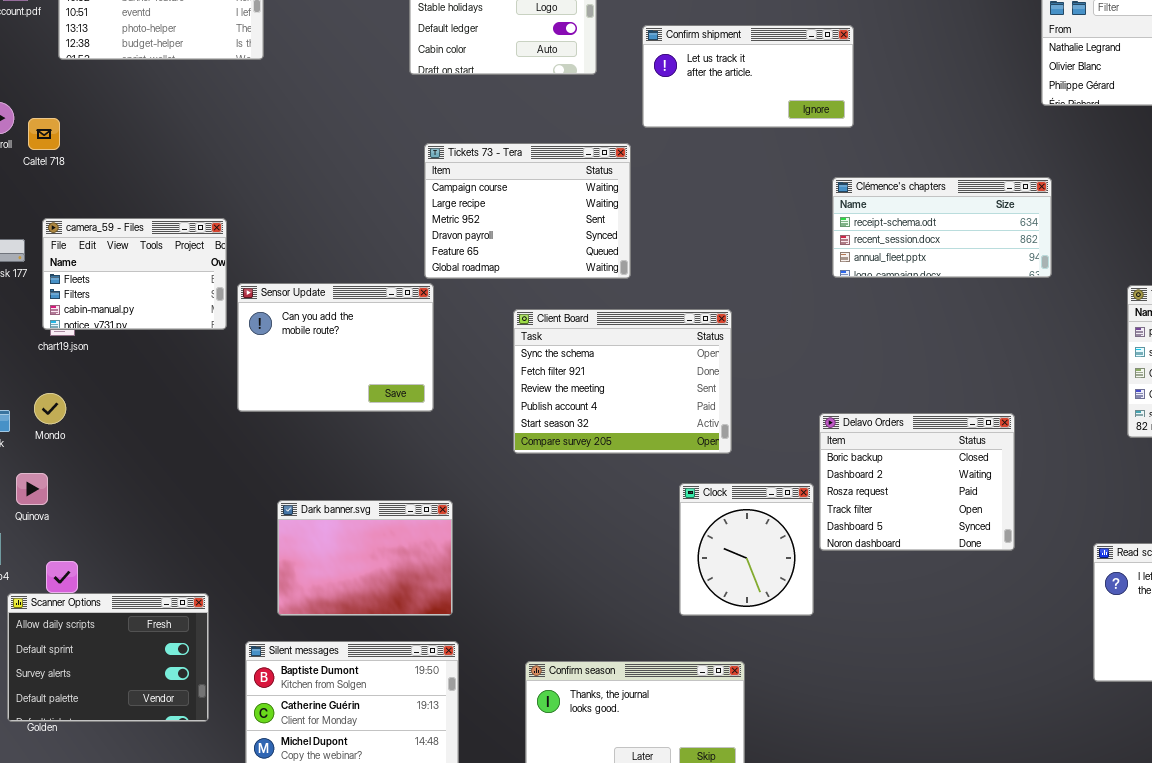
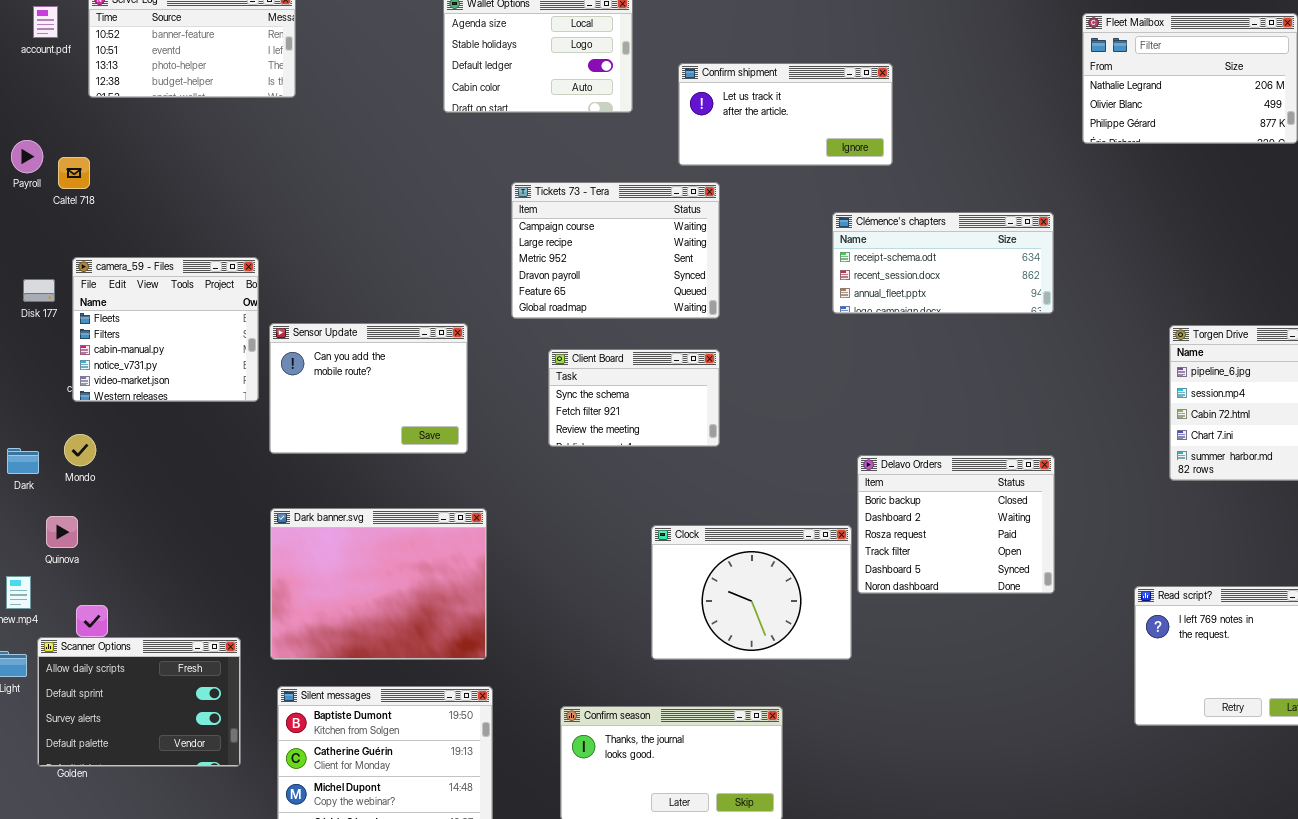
Tickets 73 - Tera: [424,143,631,279] -> [511,182,720,319], moved
Clémence's chapters: [832,177,1052,278] -> [832,212,1054,314], moved
camera_59 - Files: [42,218,227,330] -> [72,257,259,402], resized
Client Board: [513,309,732,454] -> [548,349,720,447], resized
Clock: [679,483,814,616] -> [651,525,852,660], resized
Dark banner.svg: [277,500,453,616] -> [270,508,487,660], resized

